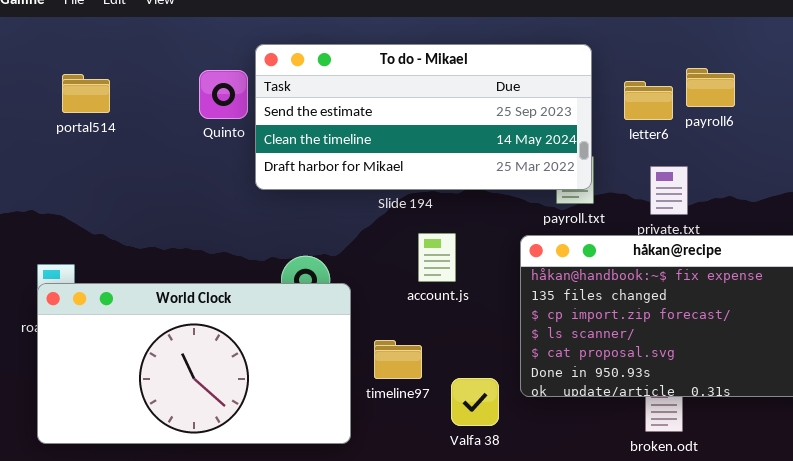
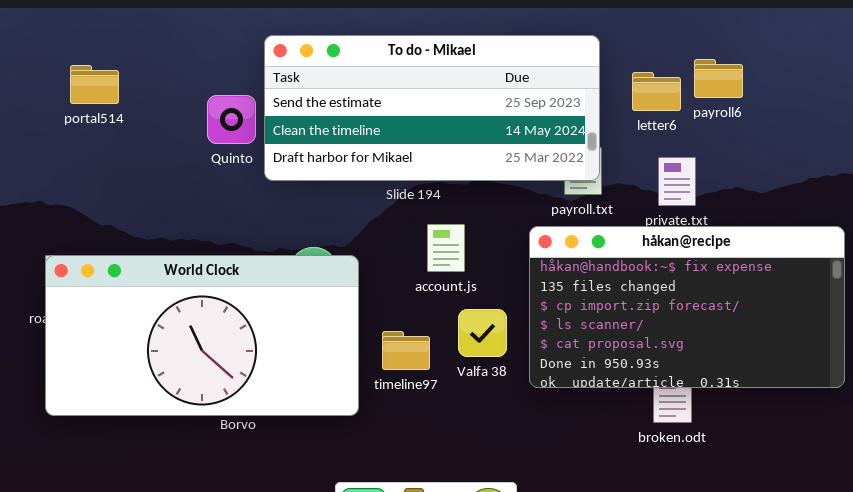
Quinto: [199,70,248,119] -> [207,95,256,144], moved
World Clock: [37,283,351,444] -> [45,255,359,416], moved
Valfa 38: [451,378,499,426] -> [458,309,507,357], moved

